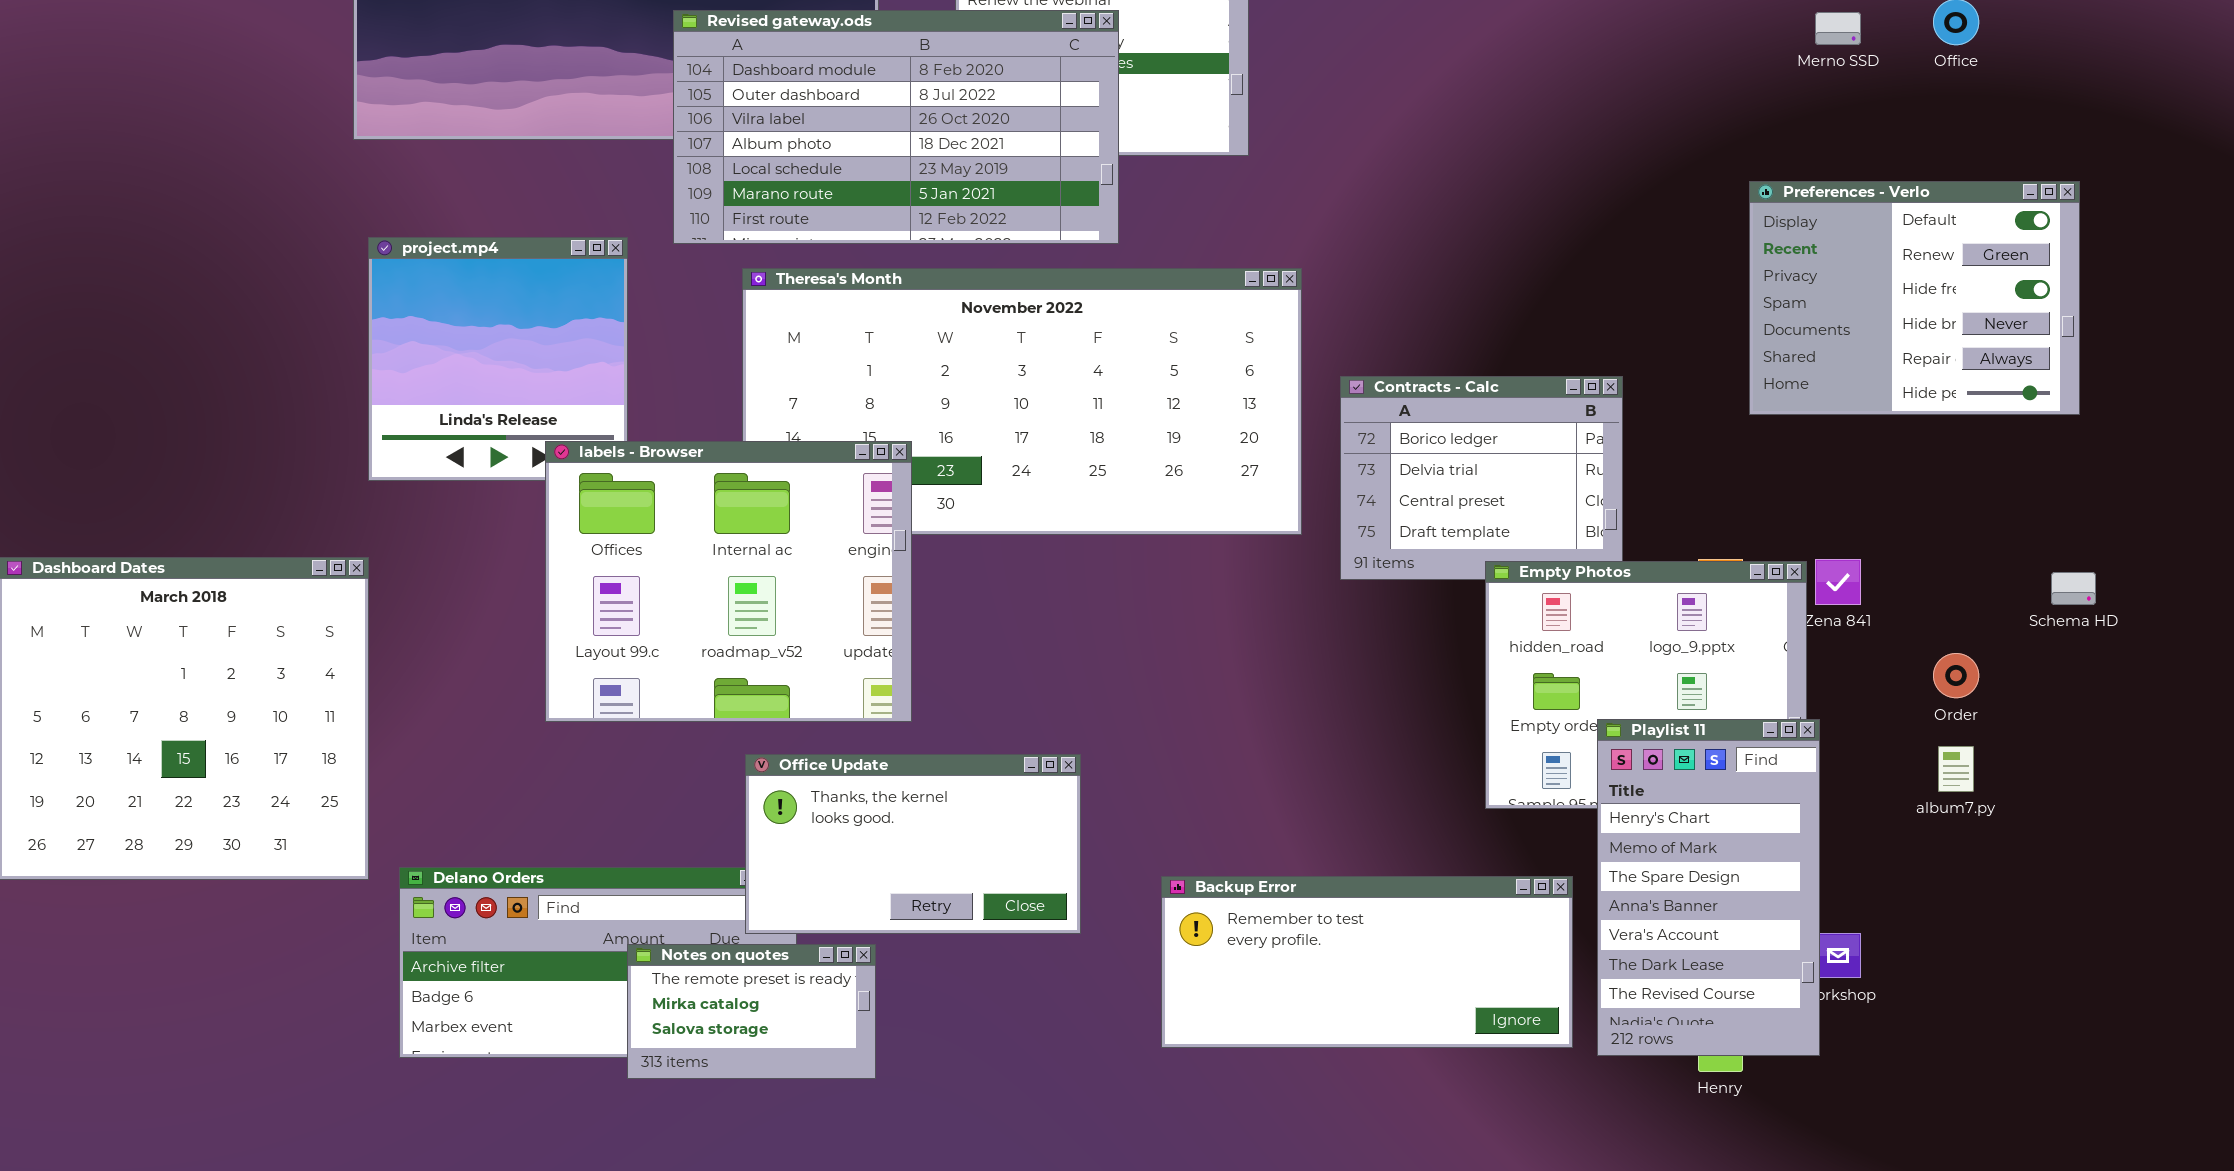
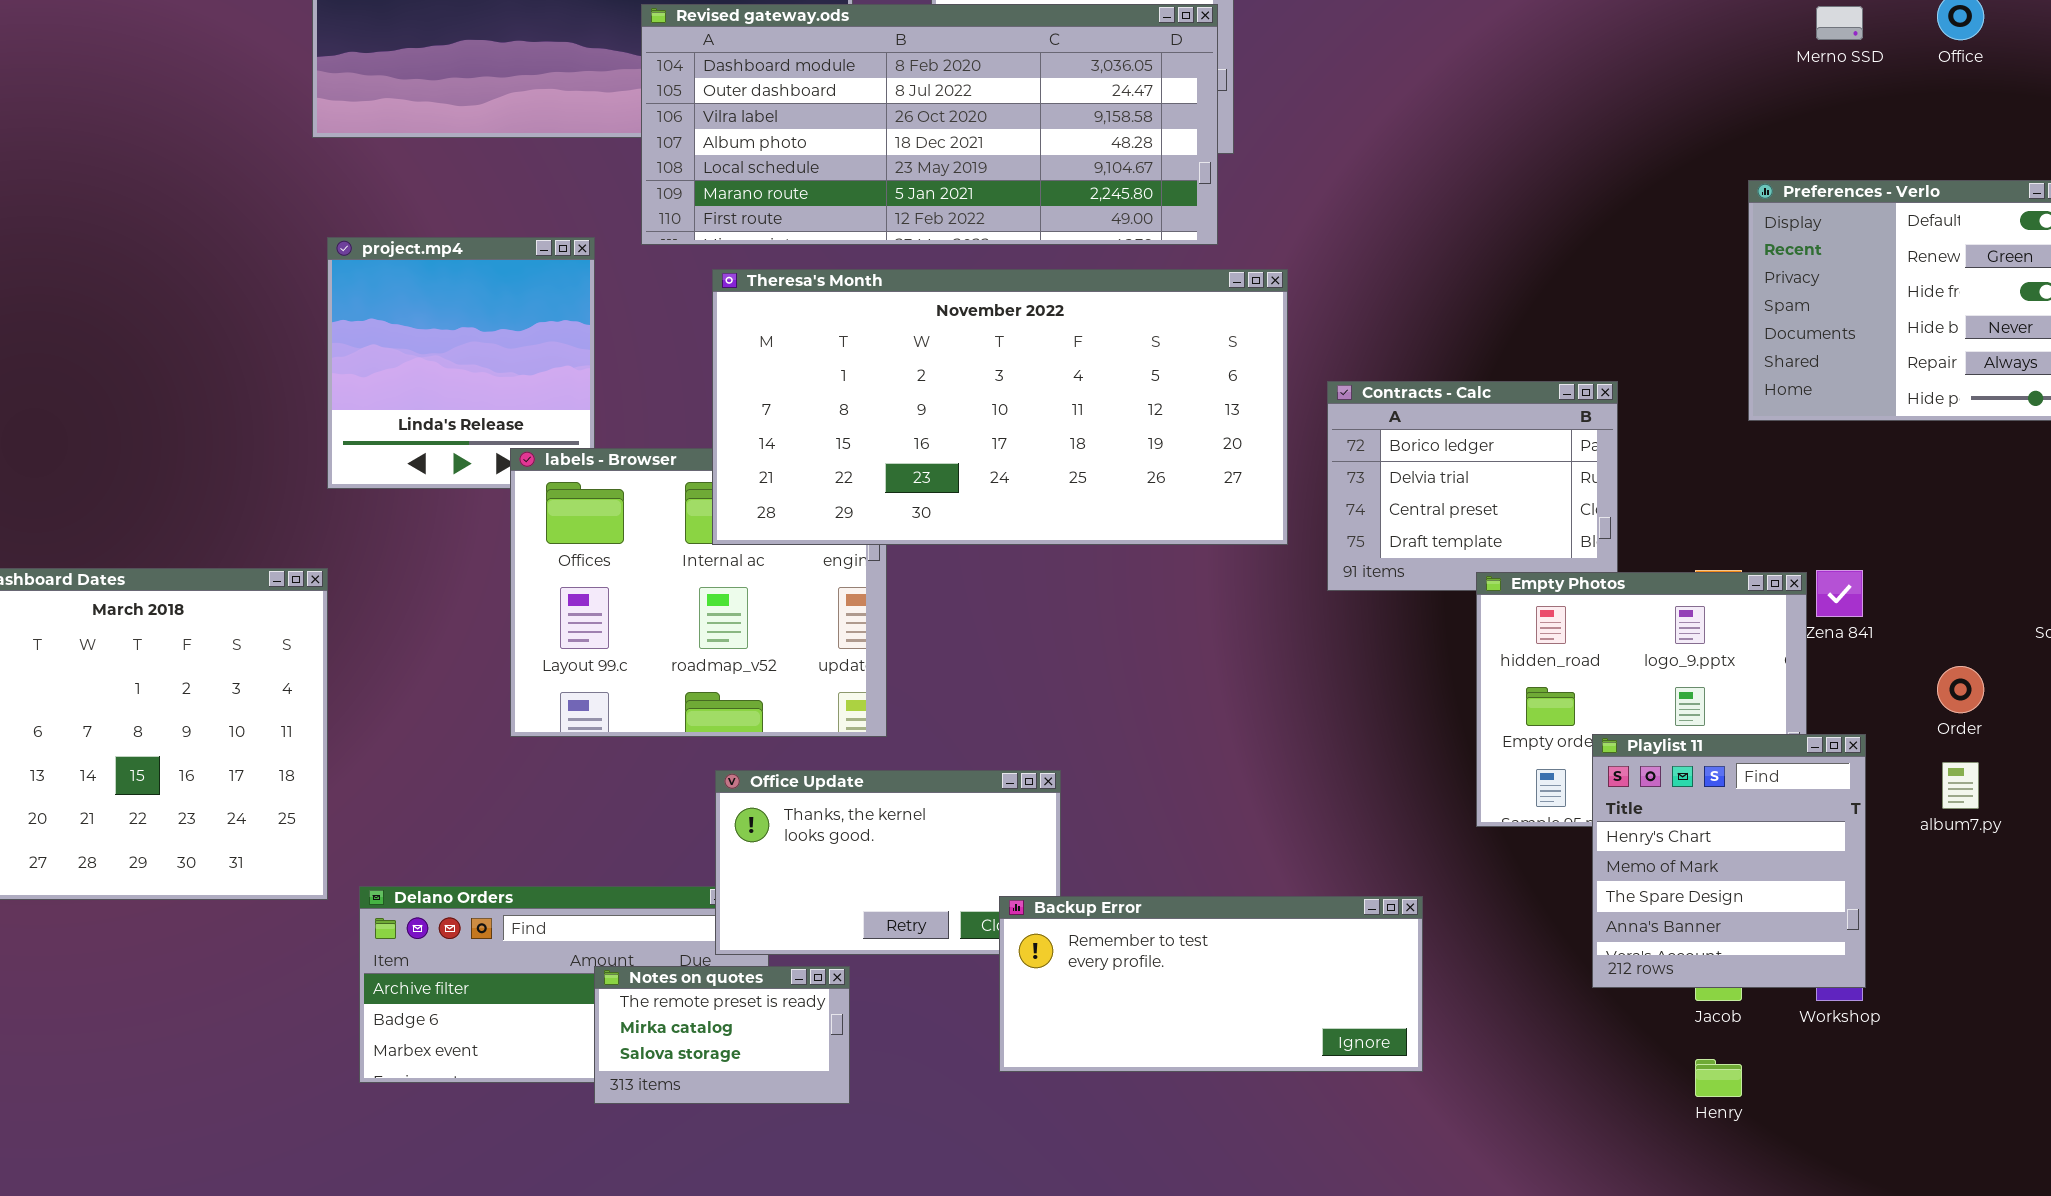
Revised gateway.ods: [673,10,1119,244] -> [641,4,1218,245], resized
Theresa's Month: [742,268,1302,535] -> [712,269,1288,545], raised
Playlist 11: [1597,719,1820,1056] -> [1592,734,1866,988], resized
Backup Error: [1161,876,1573,1048] -> [999,896,1423,1072], moved

